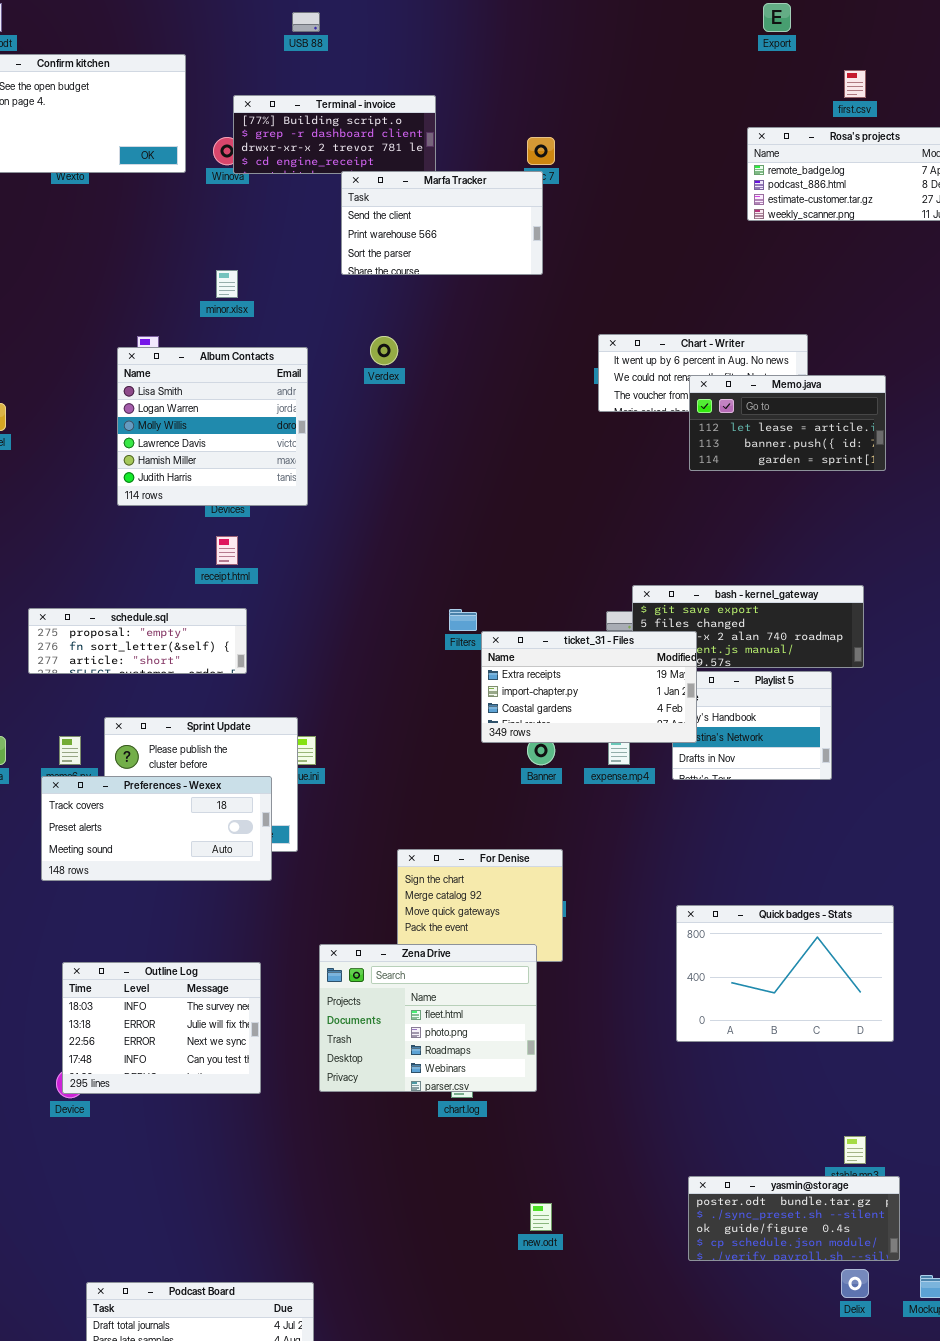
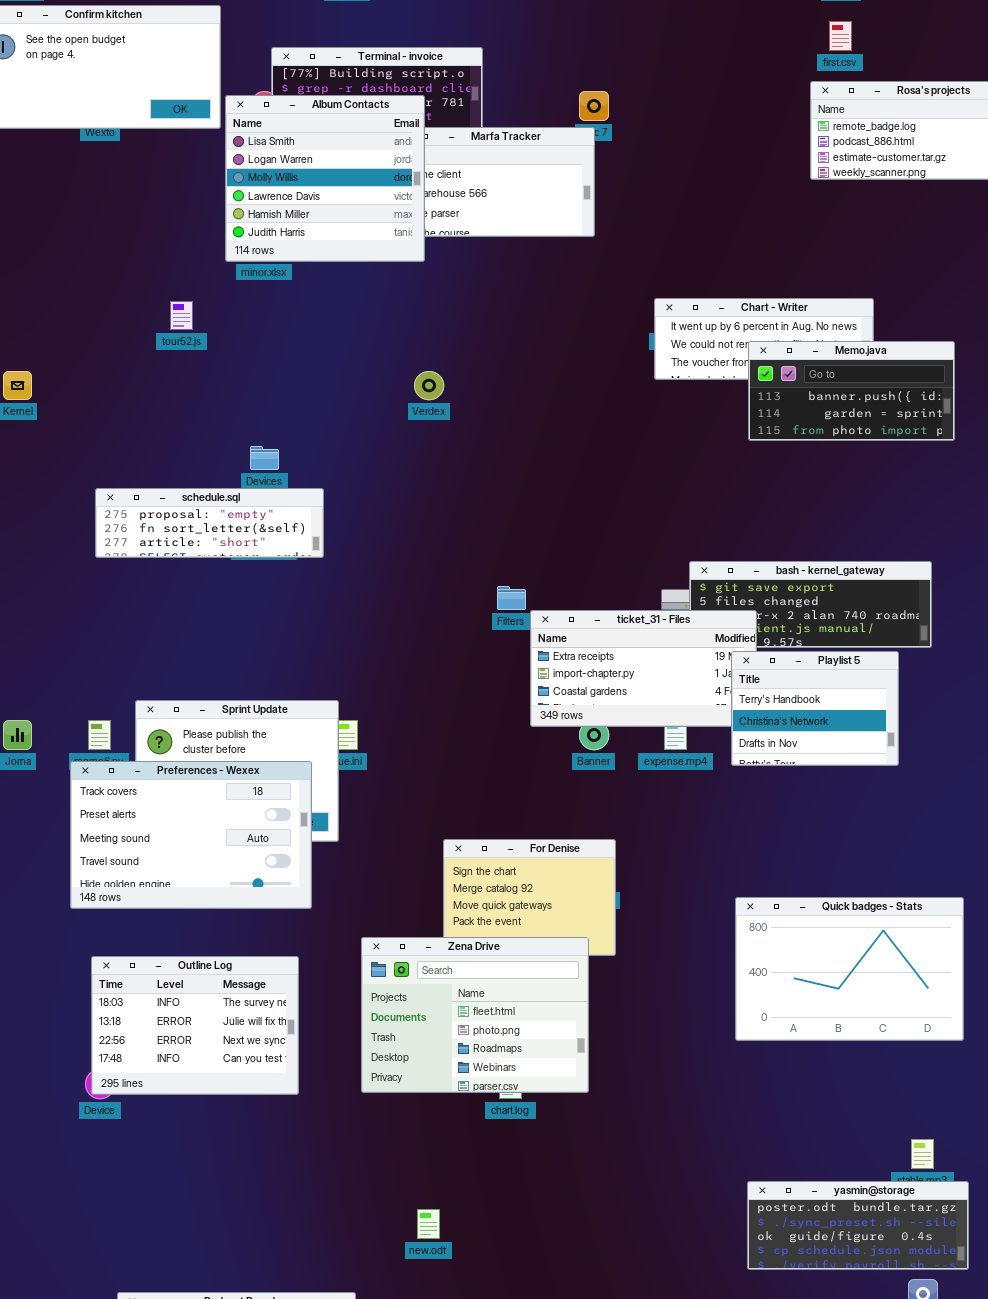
first.csv: [844,70,866,98] -> [829,21,852,51], moved
Verdex: [370,336,398,365] -> [414,371,444,400], moved
Album Contacts: [117,347,308,506] -> [225,95,425,262], moved
Memo.java: [689,375,886,471] -> [748,341,955,441], scrolled down 1 row
schedule.sql: [28,608,247,674] -> [95,488,324,558], moved
Playlist 5: [672,671,832,780] -> [731,651,899,766], raised
Preferences - Wexex: [41,776,272,881] -> [70,761,312,909], resized
new.odt: [530,1203,552,1231] -> [417,1209,440,1239], moved

